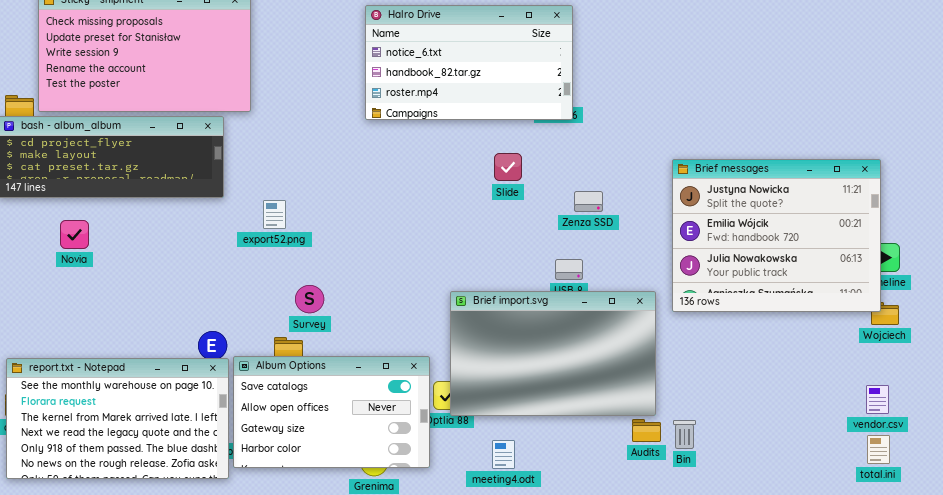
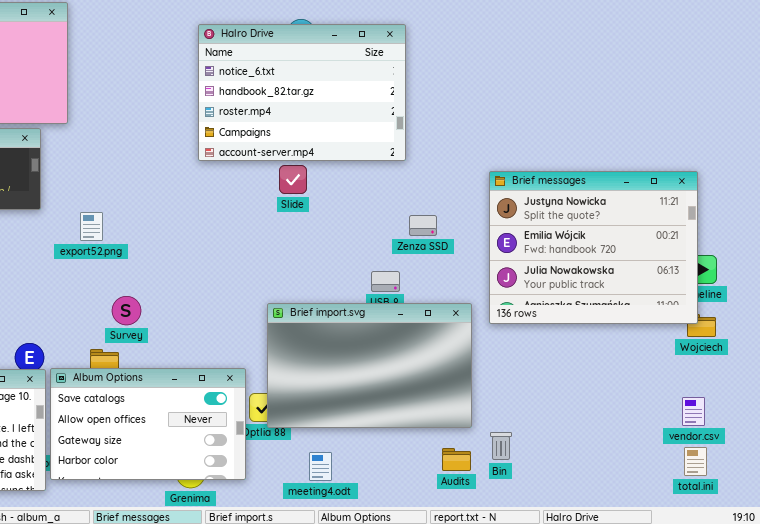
Halro Drive: [365,5,573,120] -> [198,24,406,161], moved, resized
Slide: [494,153,522,181] -> [279,165,307,194], moved
Zenza SSD: [574,191,603,212] -> [409,215,437,236], moved
Audits: [632,419,661,442] -> [442,448,471,471], moved

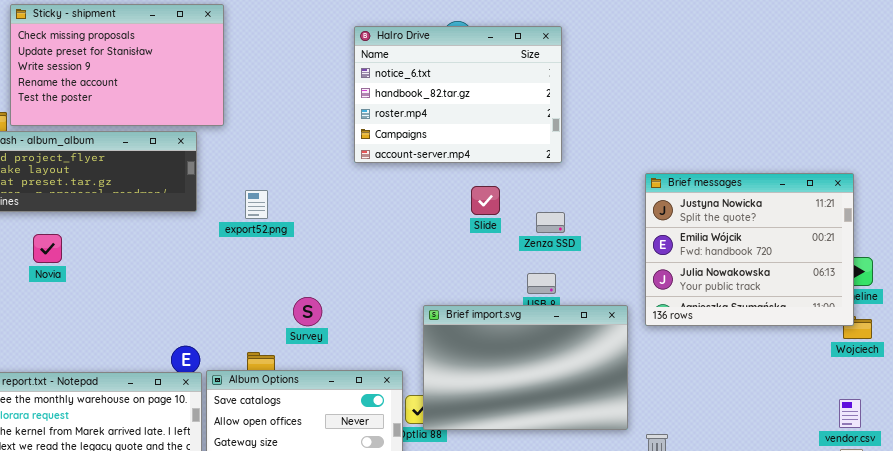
Slide: [279,165,307,194] -> [471,186,500,215], moved
export52.png: [80,212,103,241] -> [245,190,268,219], moved
Zenza SSD: [409,215,437,236] -> [536,212,565,233], moved
Survey: [112,296,141,325] -> [293,297,322,326], moved

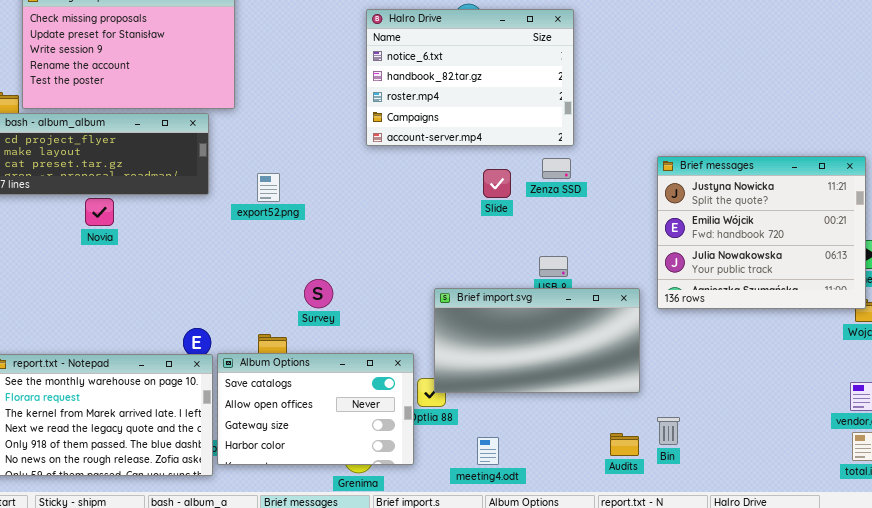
Zenza SSD: [536,212,565,233] -> [542,158,571,179], moved
Novia: [33,234,62,263] -> [85,198,114,226], moved
Brief import.svg: [423,305,628,430] -> [434,288,640,393], resized

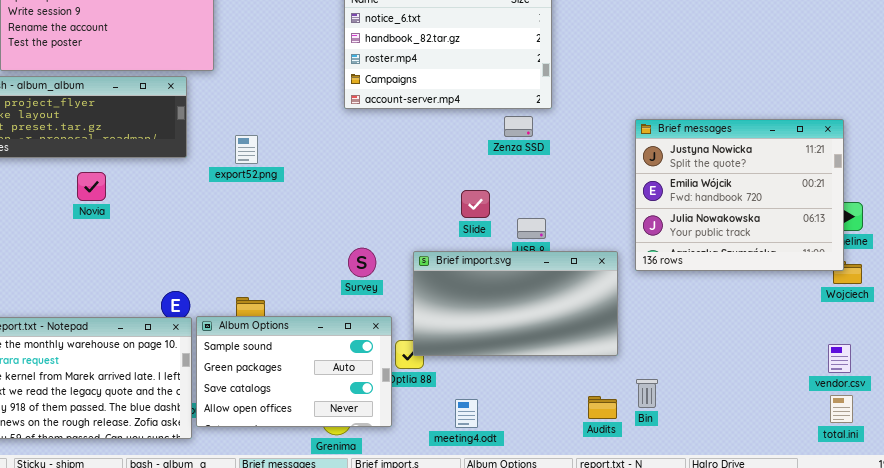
Zenza SSD: [542,158,571,179] -> [504,116,533,137], moved
Slide: [483,169,511,198] -> [461,190,490,218], moved
Novia: [85,198,114,226] -> [77,172,106,201], moved
Survey: [304,279,333,308] -> [348,248,376,277], moved
Album Options: [217,353,414,465] -> [196,316,392,427], scrolled up 2 rows

